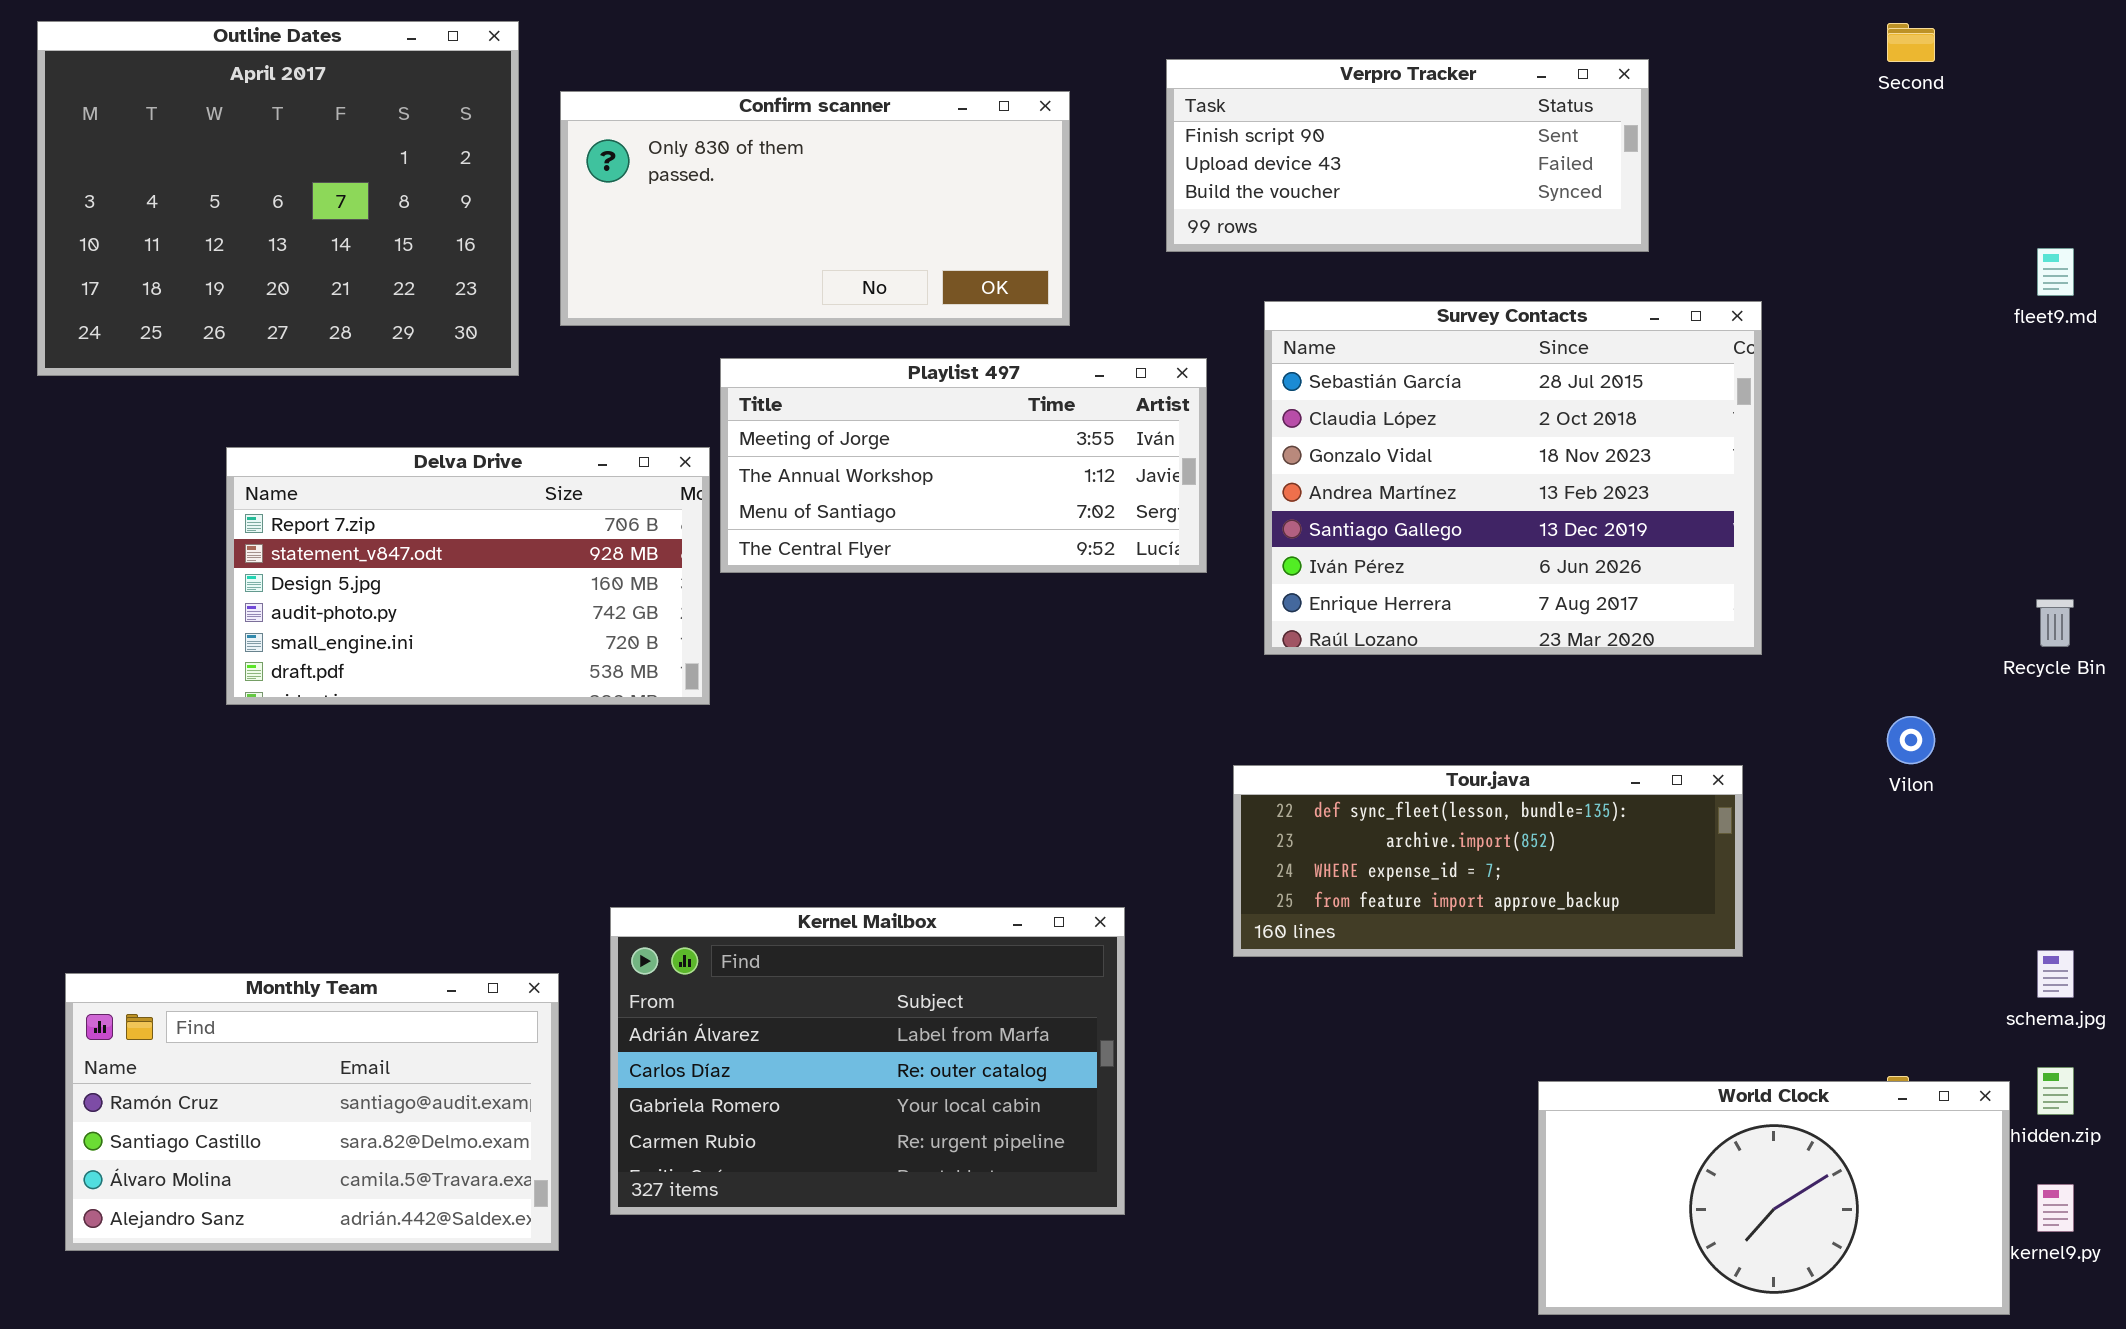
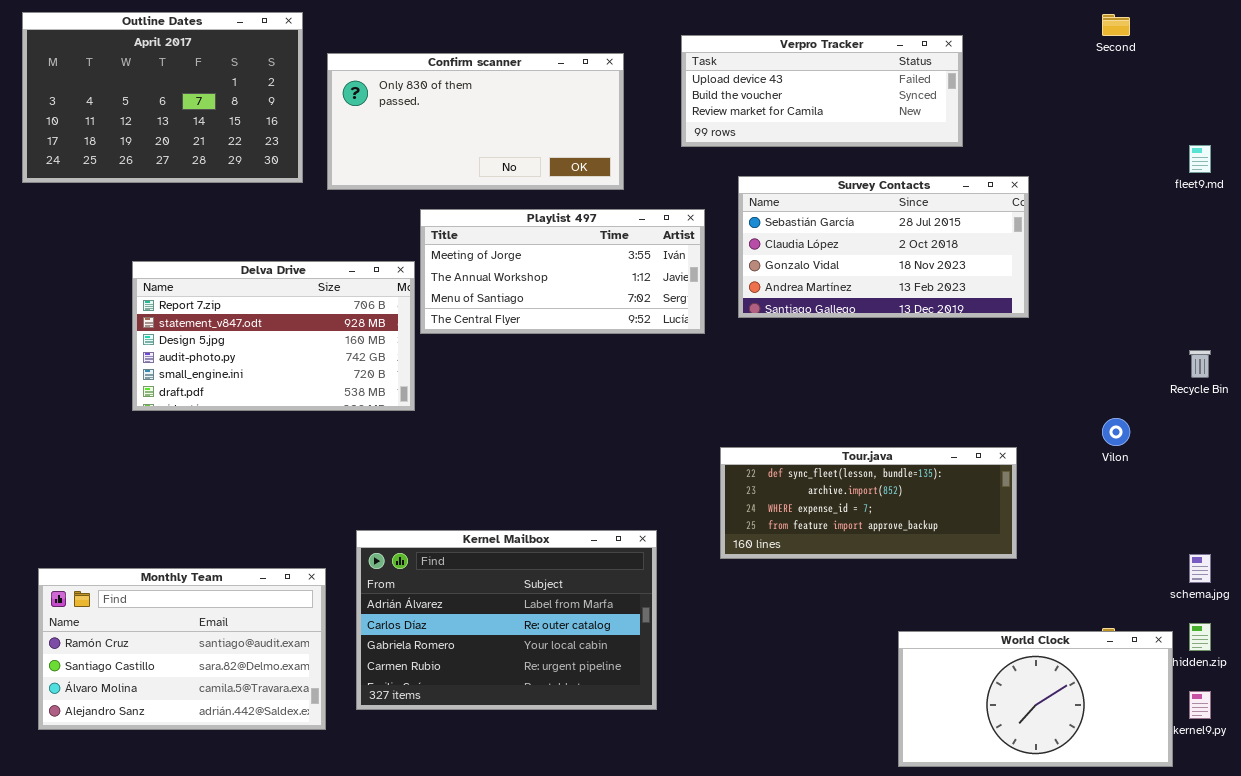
Outline Dates: [37,21,519,376] -> [22,12,303,183], resized
Verpro Tracker: [1166,59,1649,252] -> [681,35,963,147], scrolled down 1 row
Survey Contacts: [1264,301,1762,655] -> [738,176,1029,318], resized

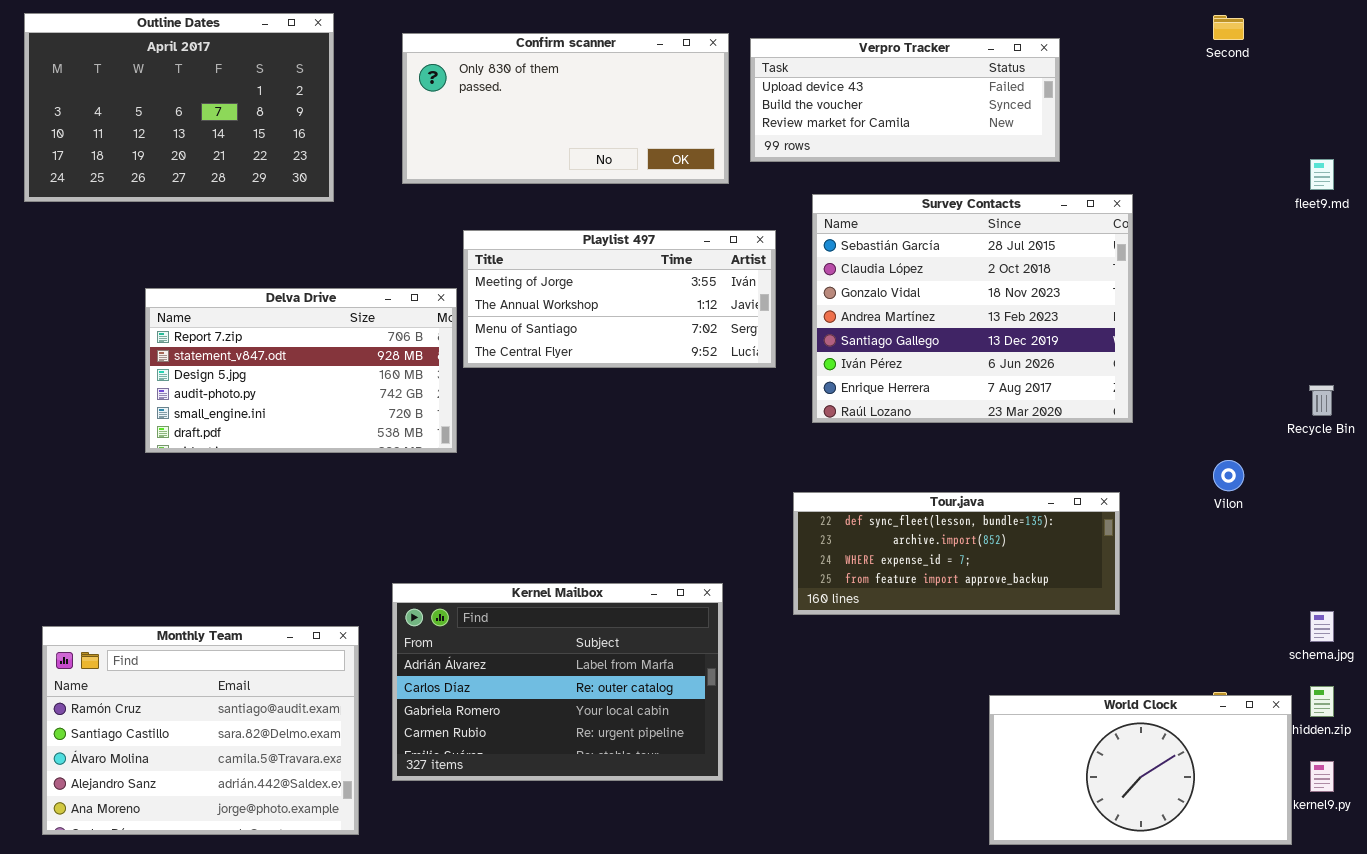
Confirm scanner: [327,53,624,190] -> [402,33,729,184], moved
Survey Contacts: [738,176,1029,318] -> [812,194,1133,423], resized
Monthly Team: [38,568,326,730] -> [42,626,359,835], resized

